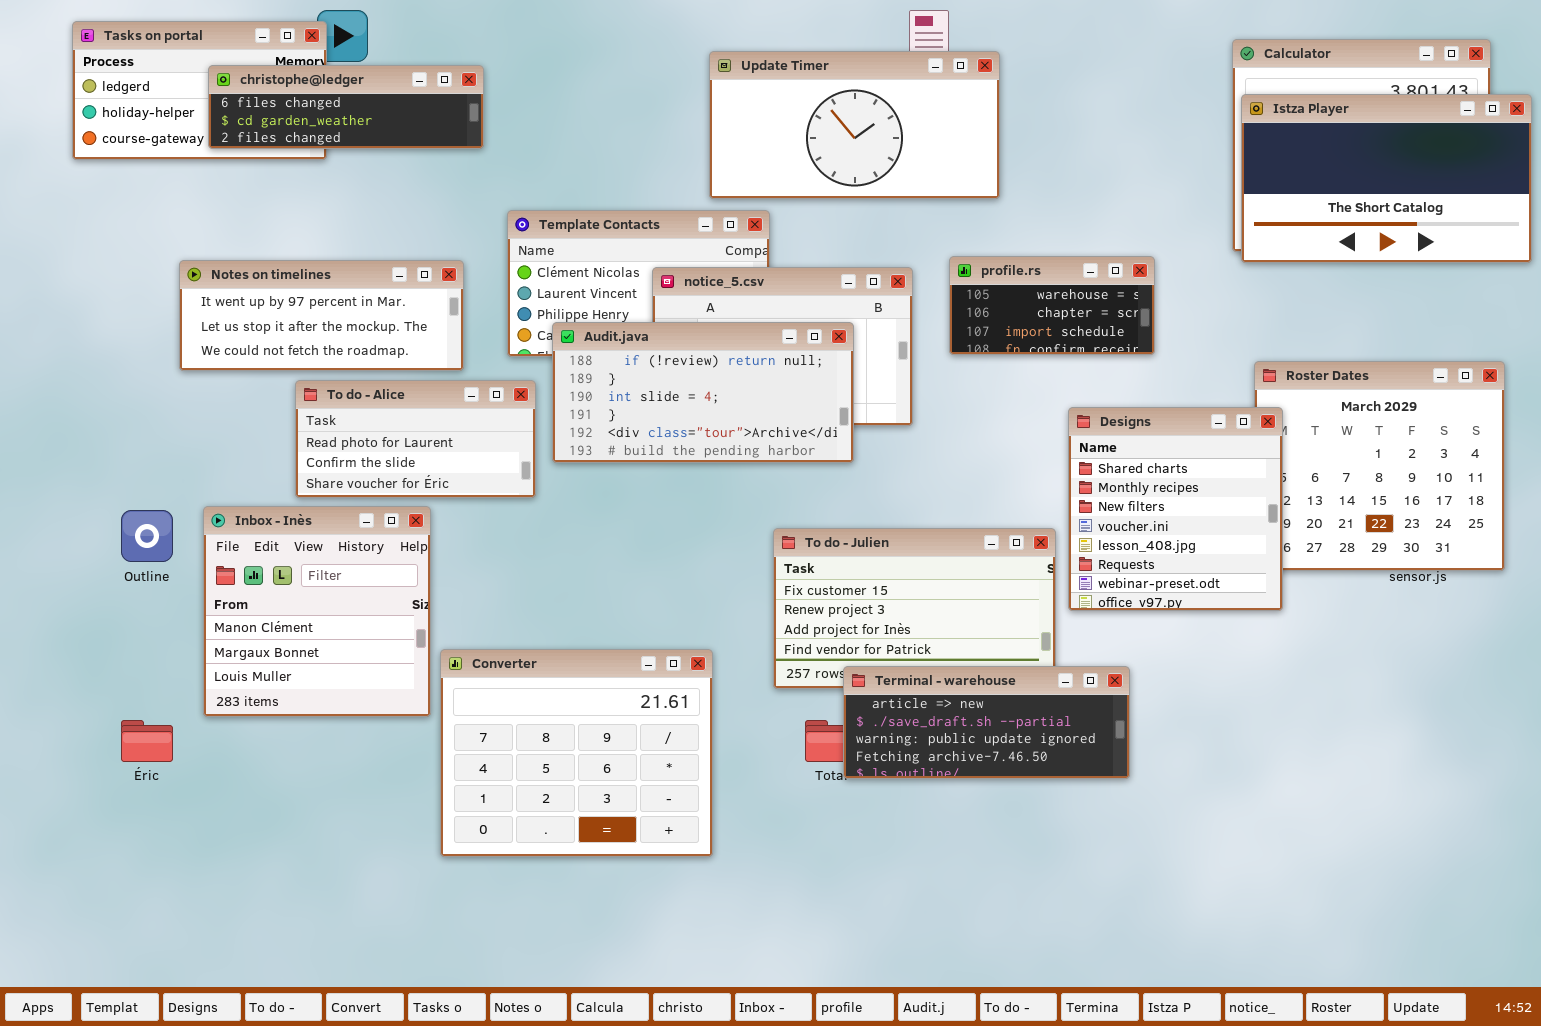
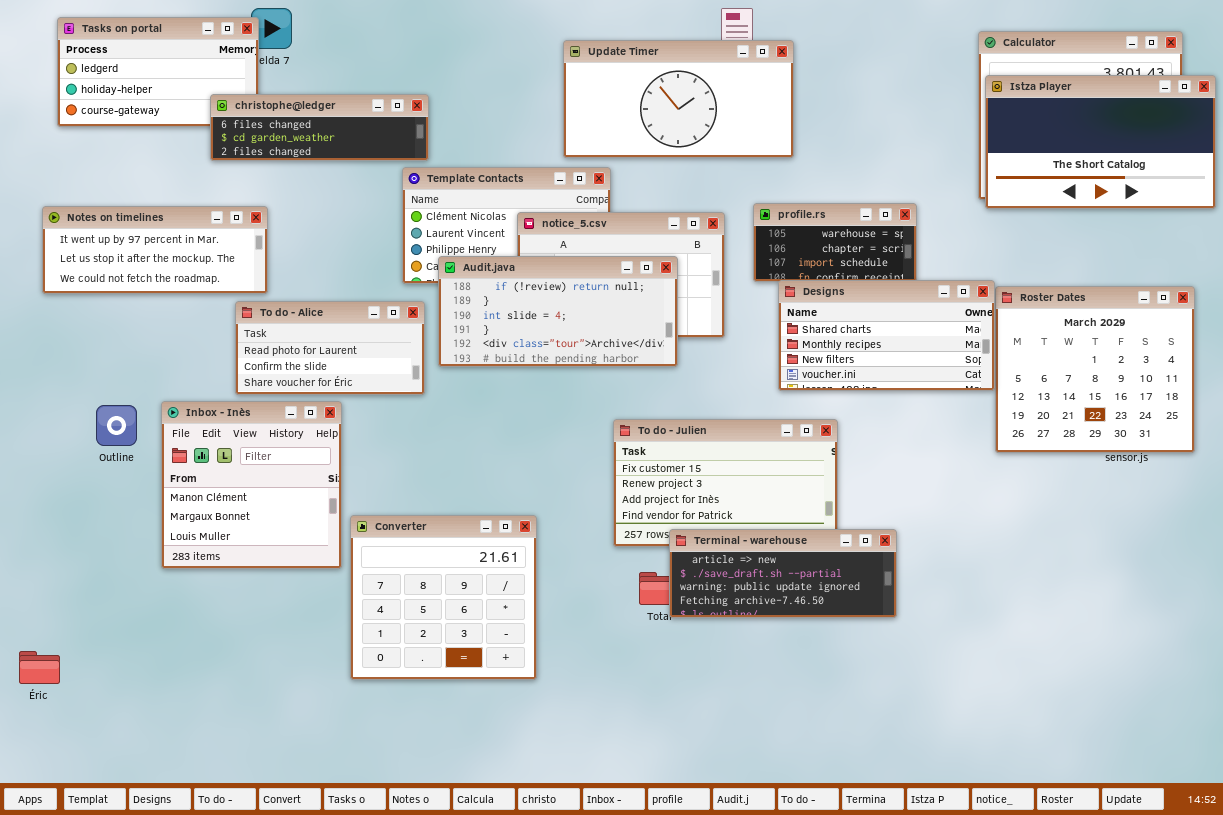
christophe@ledger: [208,65,484,149] -> [210,94,429,161], moved
Notes on timelines: [179,260,464,371] -> [42,206,268,294], moved
Designs: [1068,407,1283,611] -> [778,280,995,391], moved, resized
Converter: [440,649,713,857] -> [350,515,537,680], resized
Éric: [121,720,173,762] -> [19,651,60,684], moved

